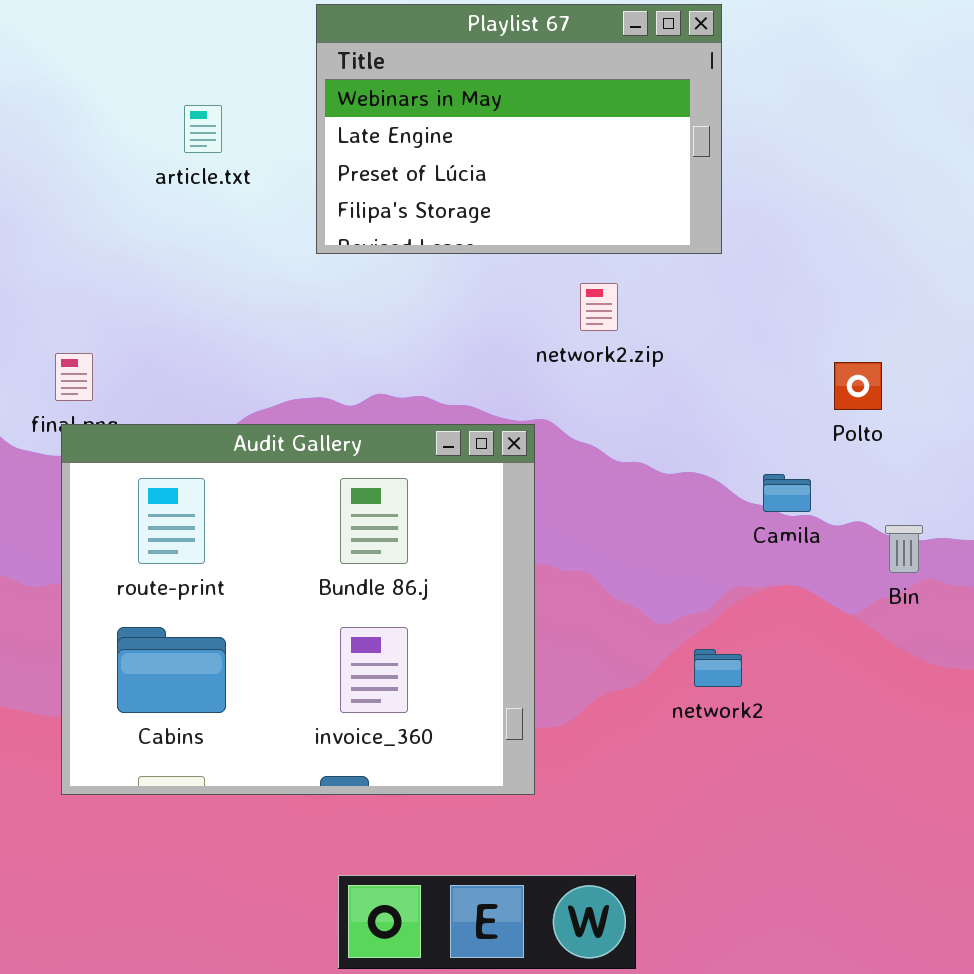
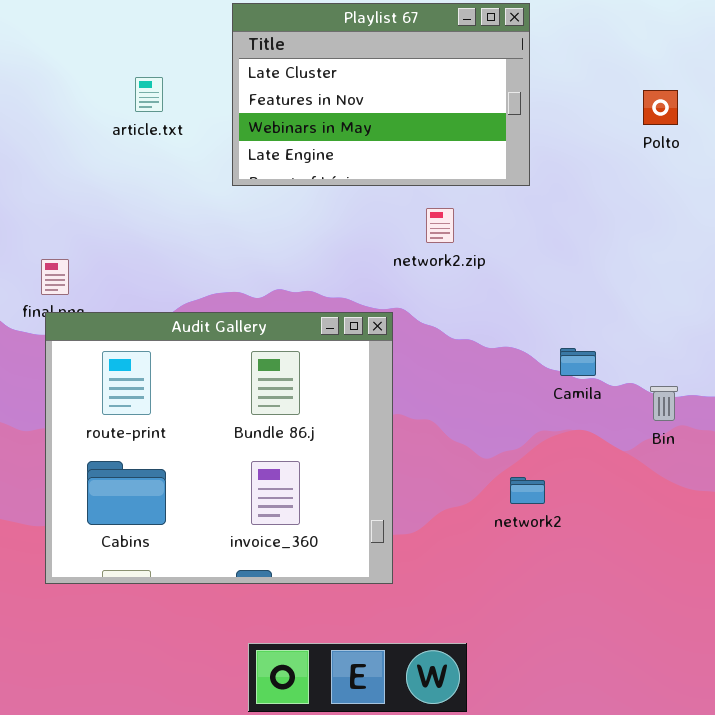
Playlist 67: [316,4,722,254] -> [232,3,530,186], scrolled up 2 rows
Polto: [834,362,882,410] -> [643,90,678,125], moved

